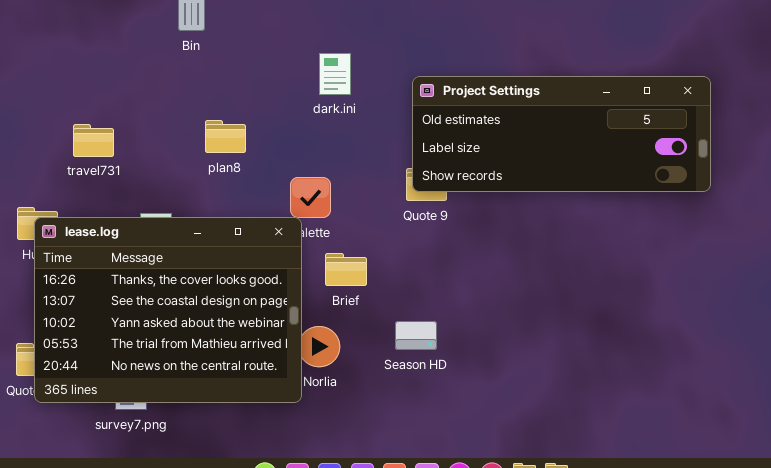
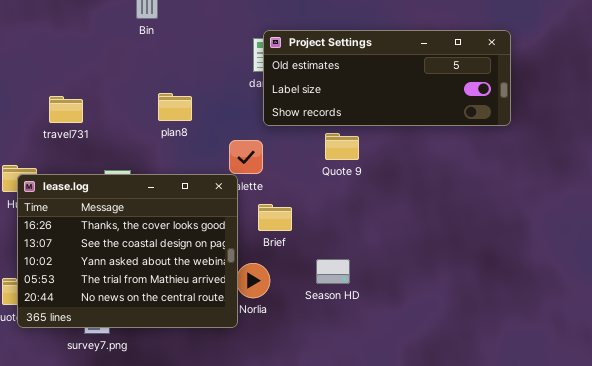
Project Settings: [412,76,711,192] -> [263,30,511,126], moved

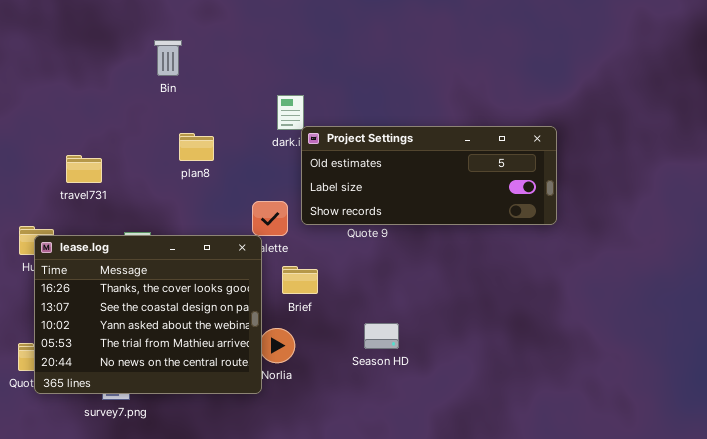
Project Settings: [263,30,511,126] -> [301,126,557,225], moved
plan8: [158,93,192,121] -> [179,133,214,161], moved
Season HD: [316,259,350,284] -> [364,323,399,349], moved

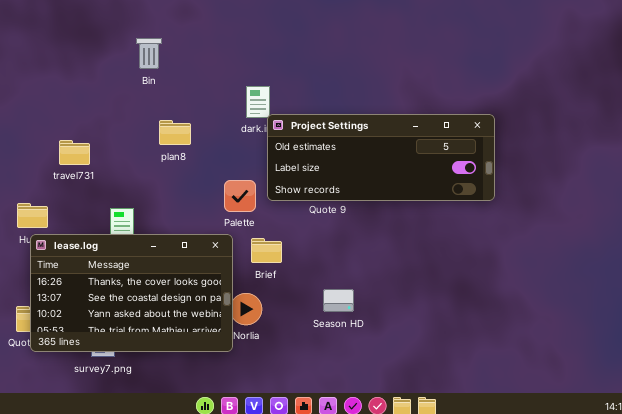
lease.log: [34,235,262,394] -> [30,234,233,352], resized

